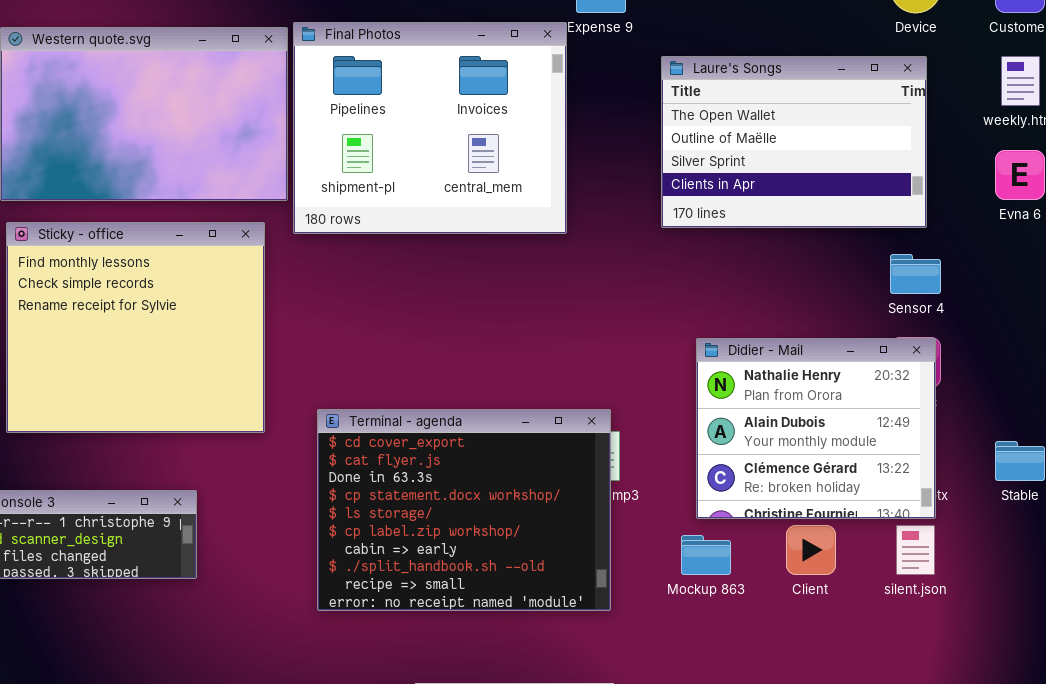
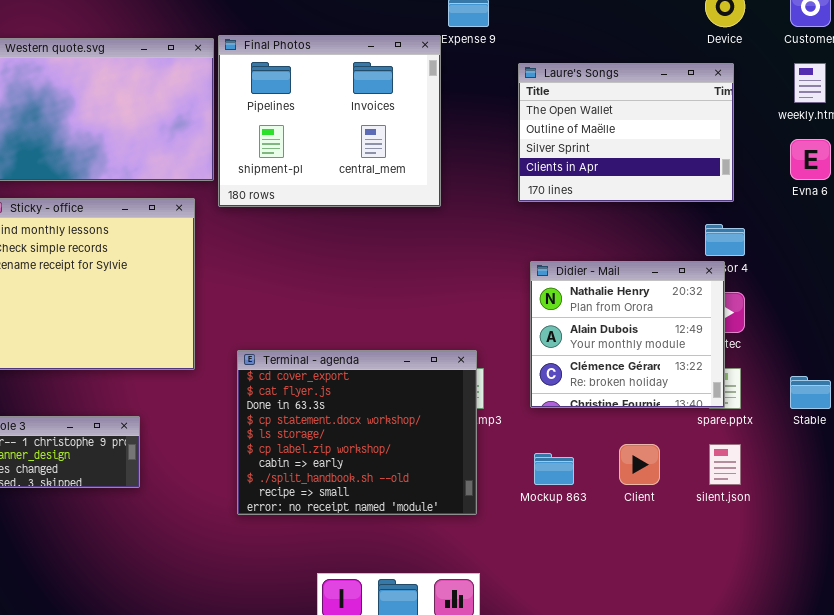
Didier - Mail: [696,338,936,519] -> [530,261,725,408], moved

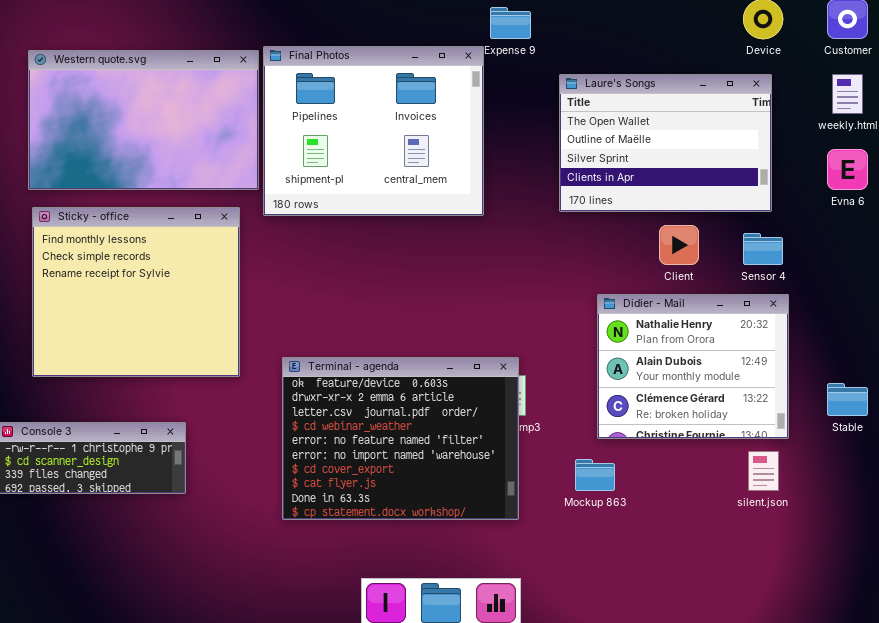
Didier - Mail: [530,261,725,408] -> [597,294,789,439], moved
Terminal - agenda: [237,350,477,515] -> [282,357,519,520], scrolled up 6 rows
Client: [619,444,660,485] -> [659,225,699,265], moved

